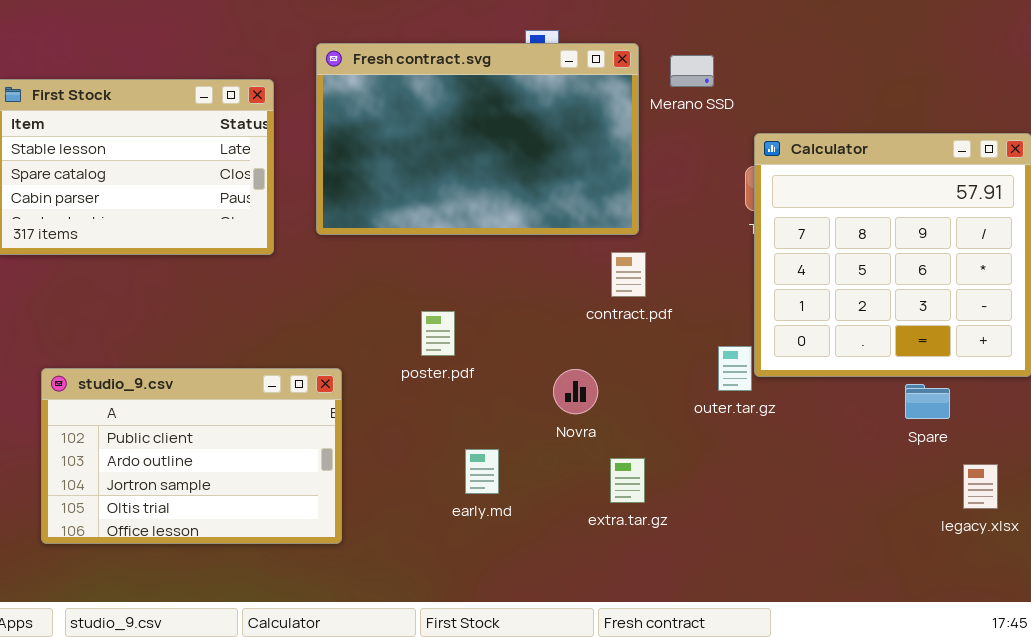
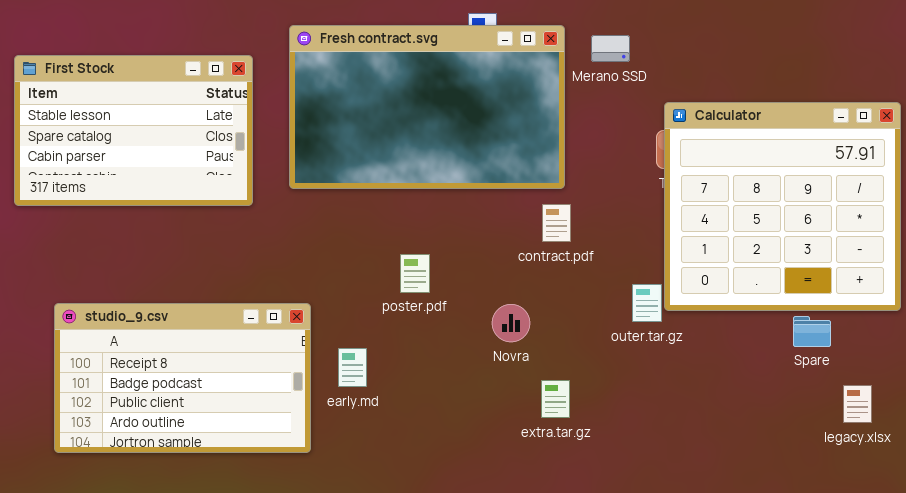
poster.pdf: [421,311,455,356] -> [400,254,430,293], moved
studio_9.csv: [41,368,342,544] -> [54,303,311,453], scrolled up 2 rows
early.md: [465,449,499,494] -> [338,348,367,387], moved

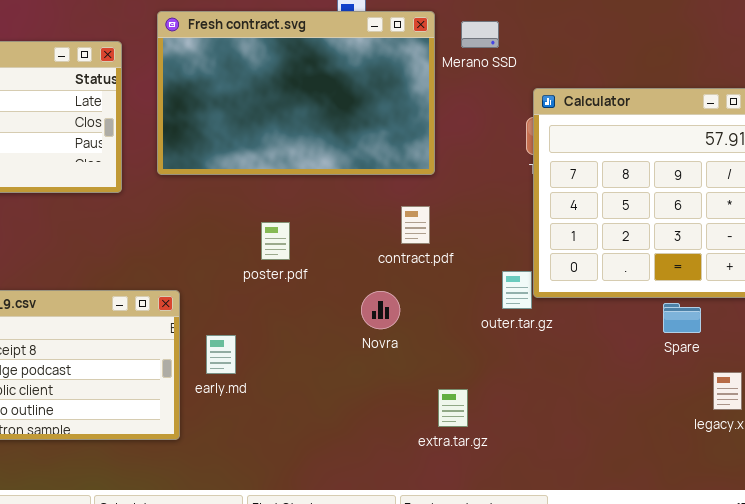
contract.pdf: [542,204,571,242] -> [401,206,430,244], moved
poster.pdf: [400,254,430,293] -> [261,222,290,260], moved
extra.tar.gz: [541,380,570,418] -> [438,389,468,427], moved

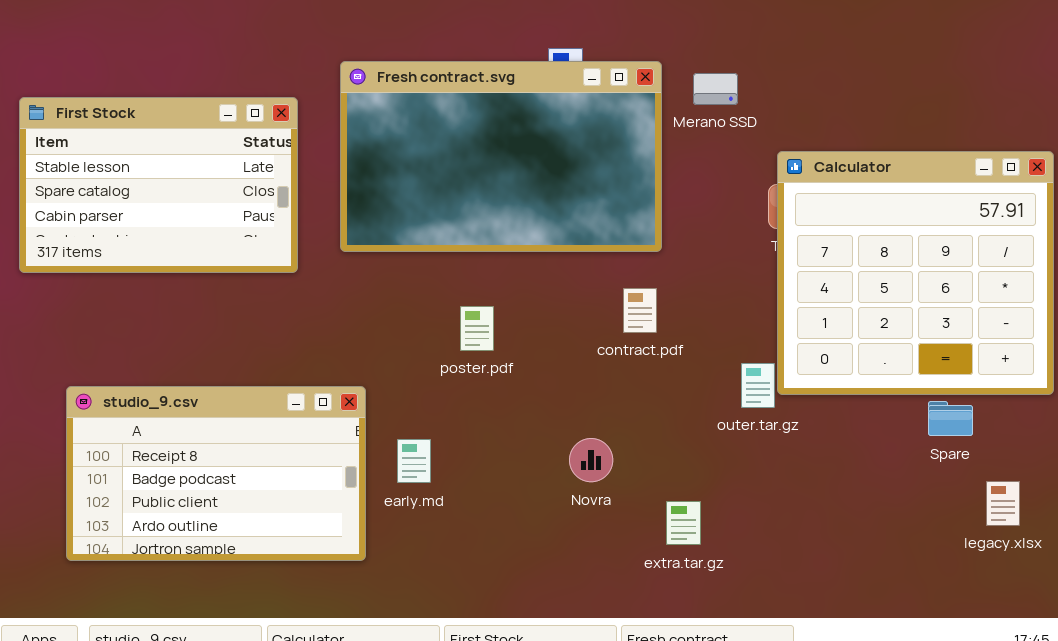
Novra: [361,291,400,329] -> [569,438,613,482], moved

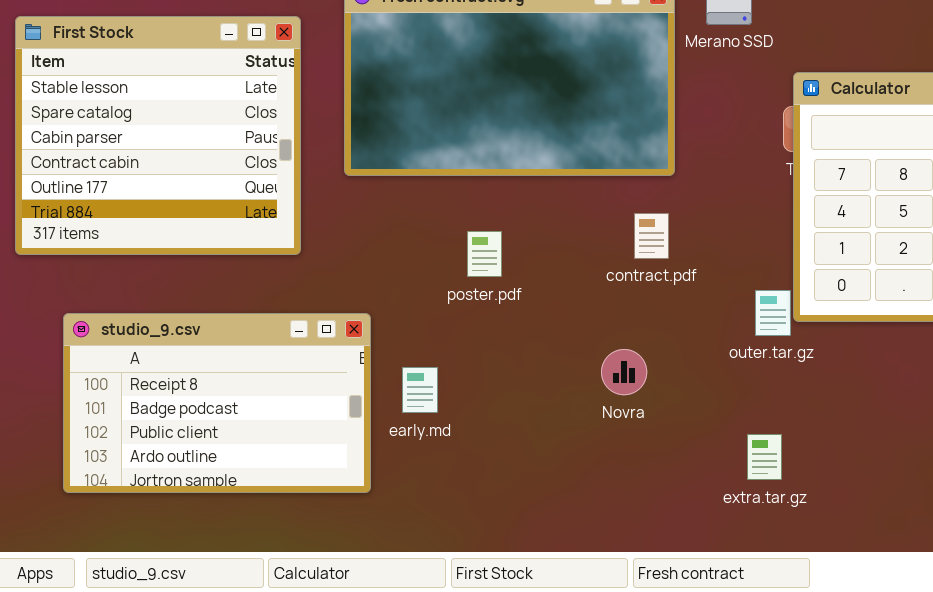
First Stock: [19,97,298,273] -> [15,16,301,255], resized
Novra: [569,438,613,482] -> [601,349,647,395], moved
extra.tar.gz: [666,501,701,545] -> [747,434,782,480], moved

